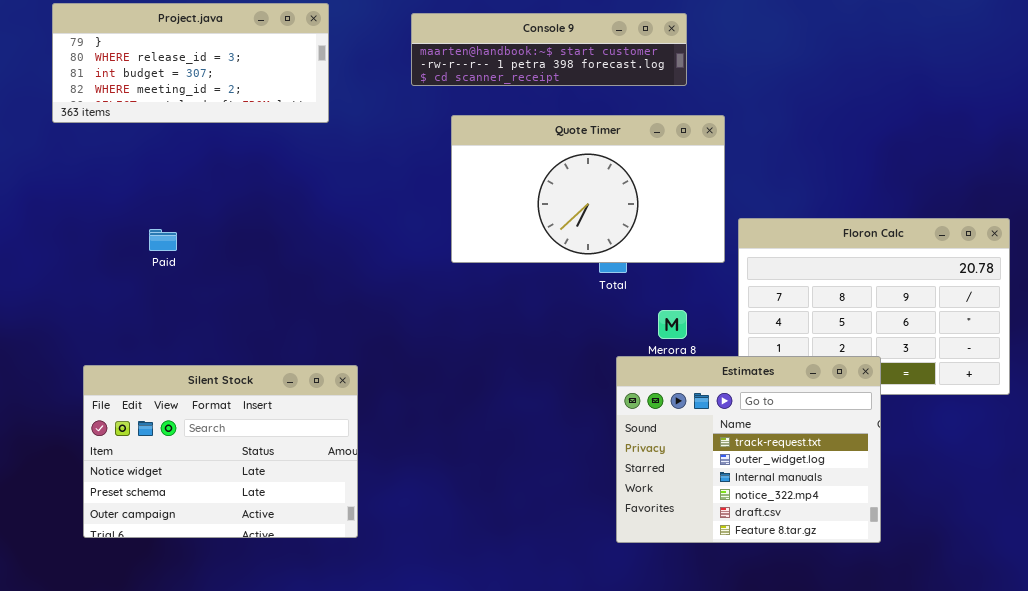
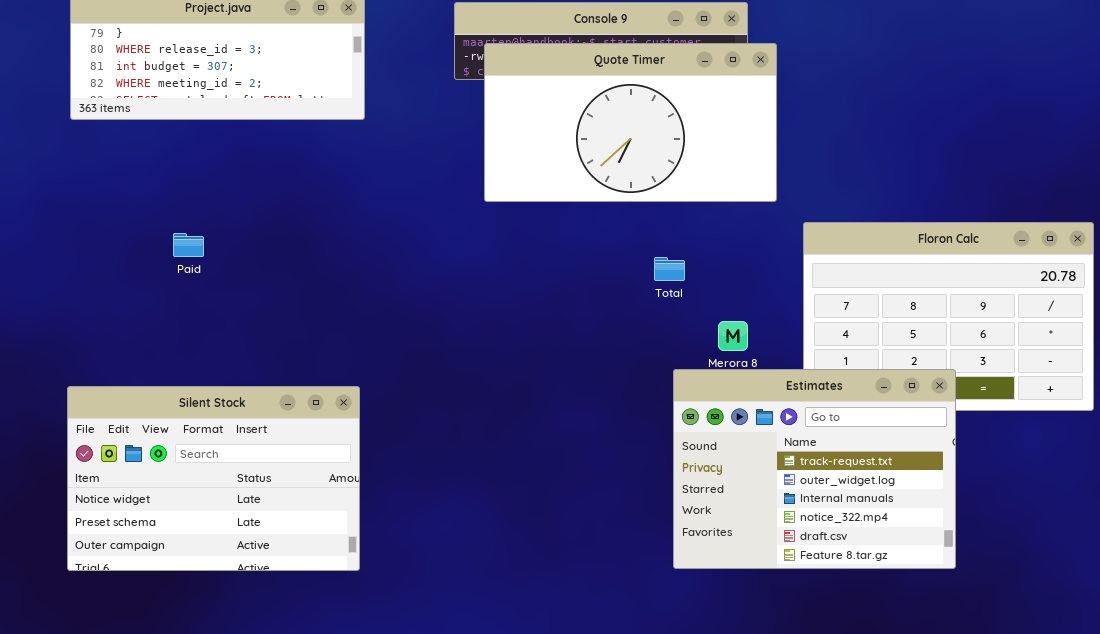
Quote Timer: [451,115,725,263] -> [484,43,777,202], moved
Silent Stock: [83,365,358,538] -> [67,386,360,571], moved

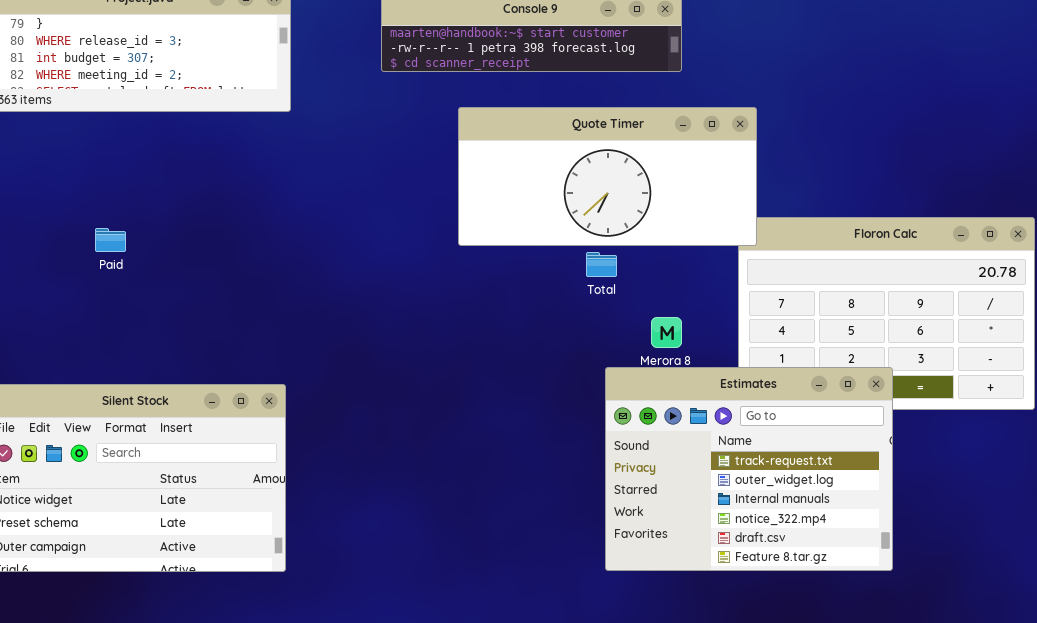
Quote Timer: [484,43,777,202] -> [458,107,757,246], moved, resized

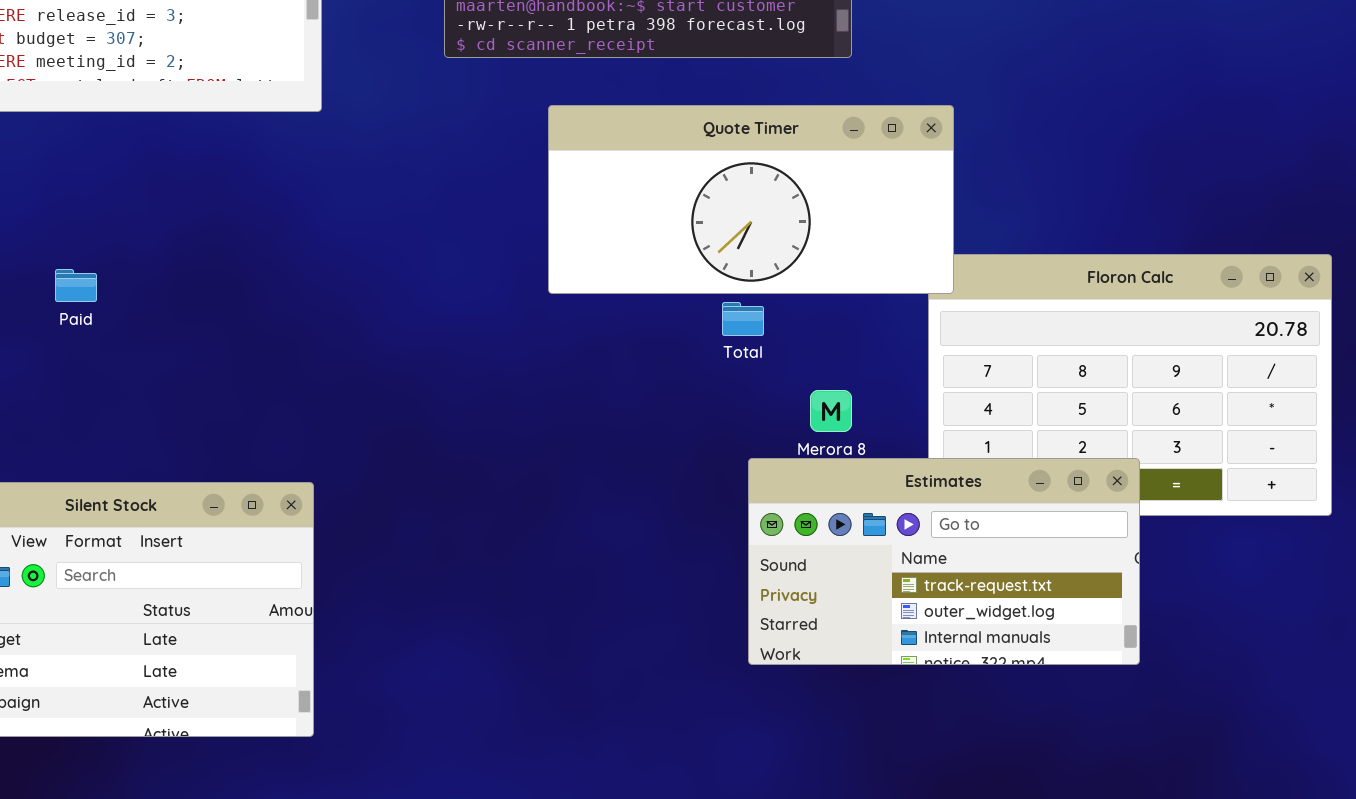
Estimates: [605,367,893,571] -> [748,458,1140,665], resized

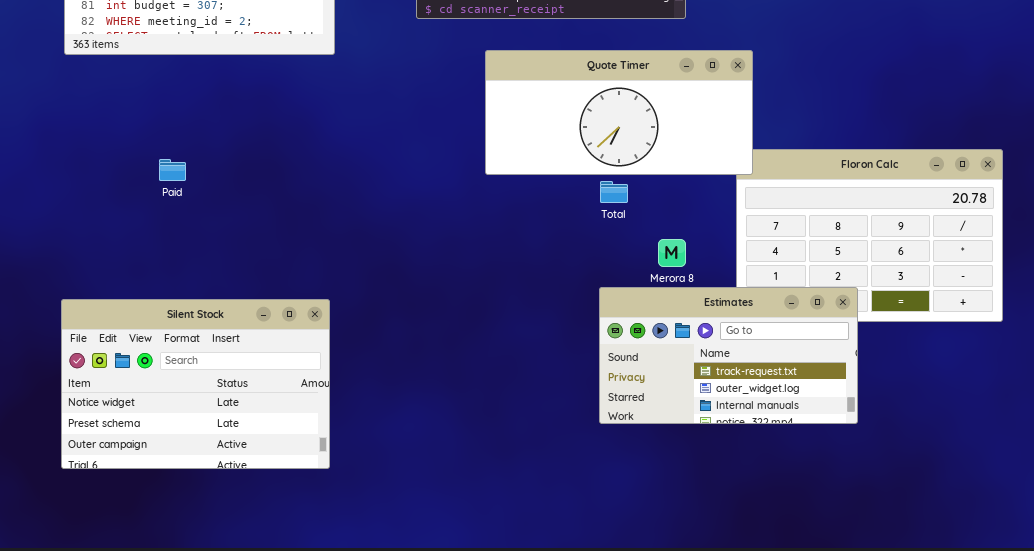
Estimates: [748,458,1140,665] -> [599,287,858,424], moved

